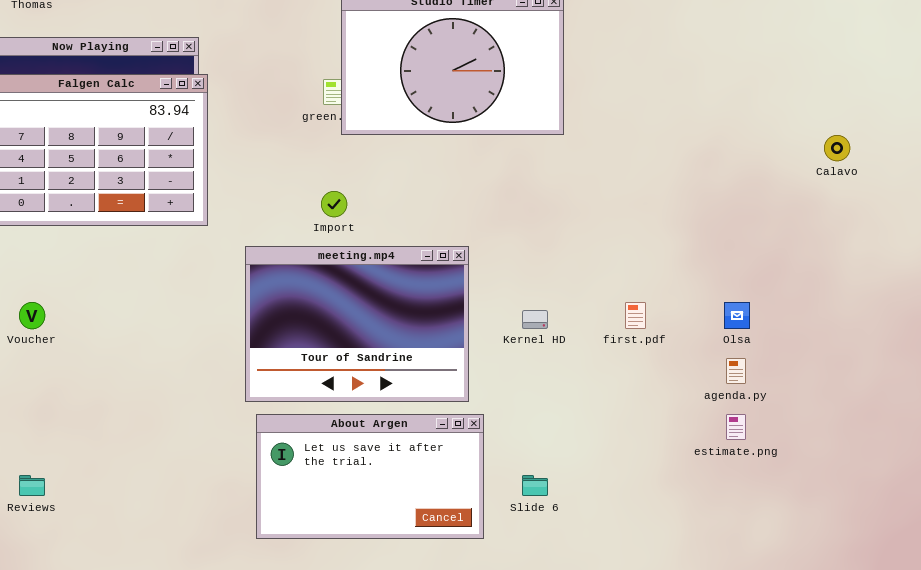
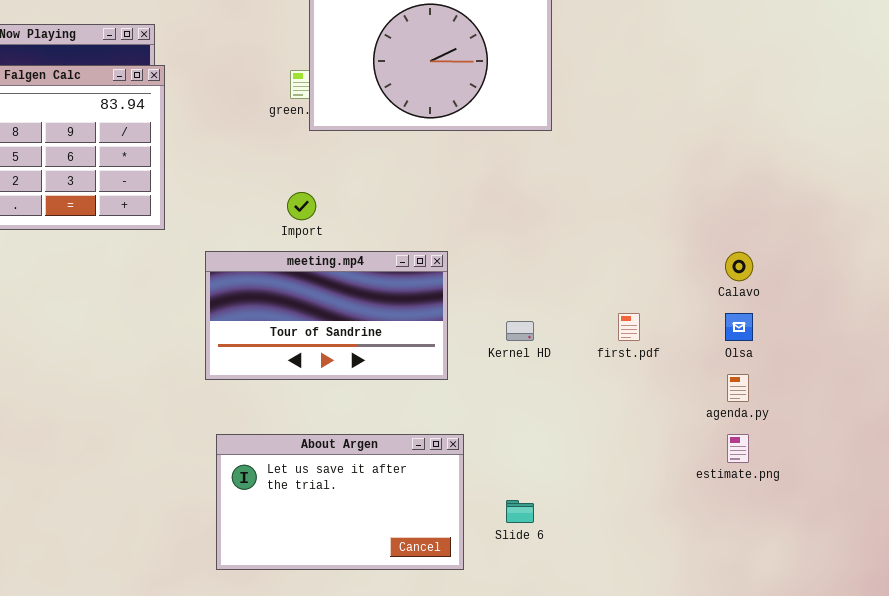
Calavo: [824,135,850,161] -> [725,252,753,281], moved
meeting.mp4: [245,246,469,402] -> [205,251,448,380], resized

